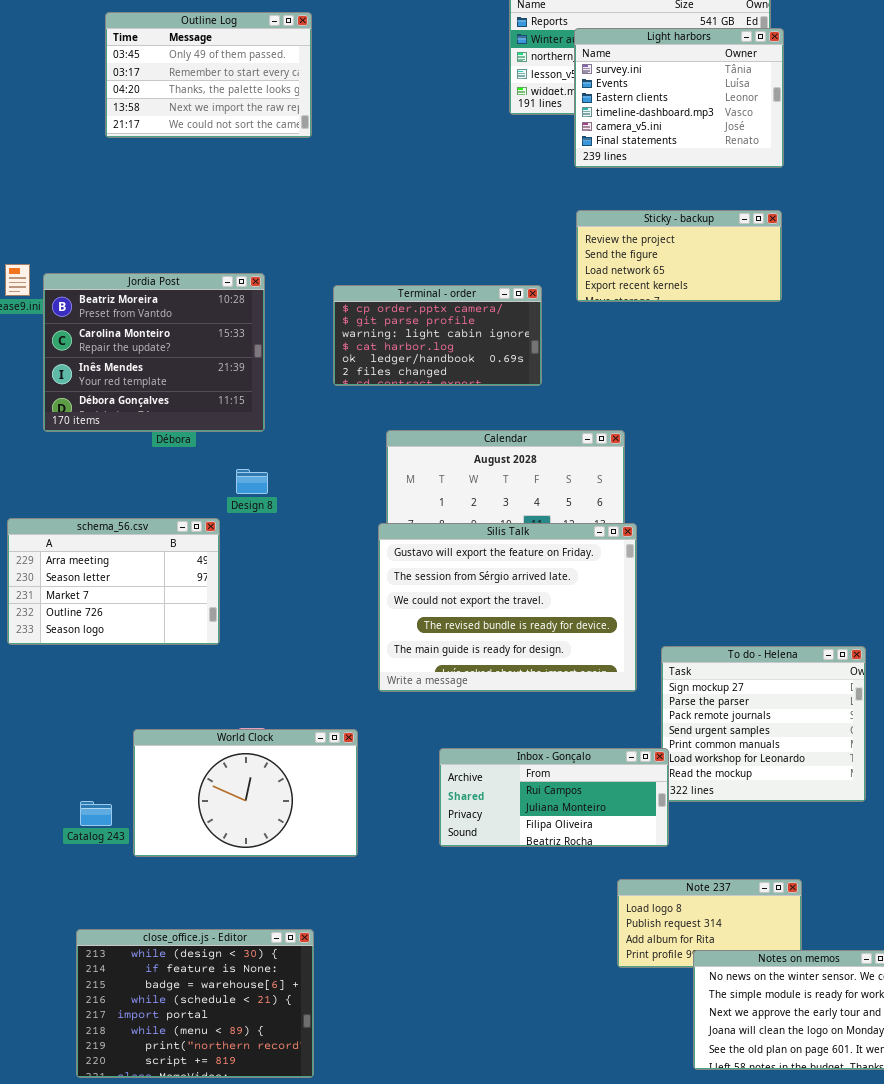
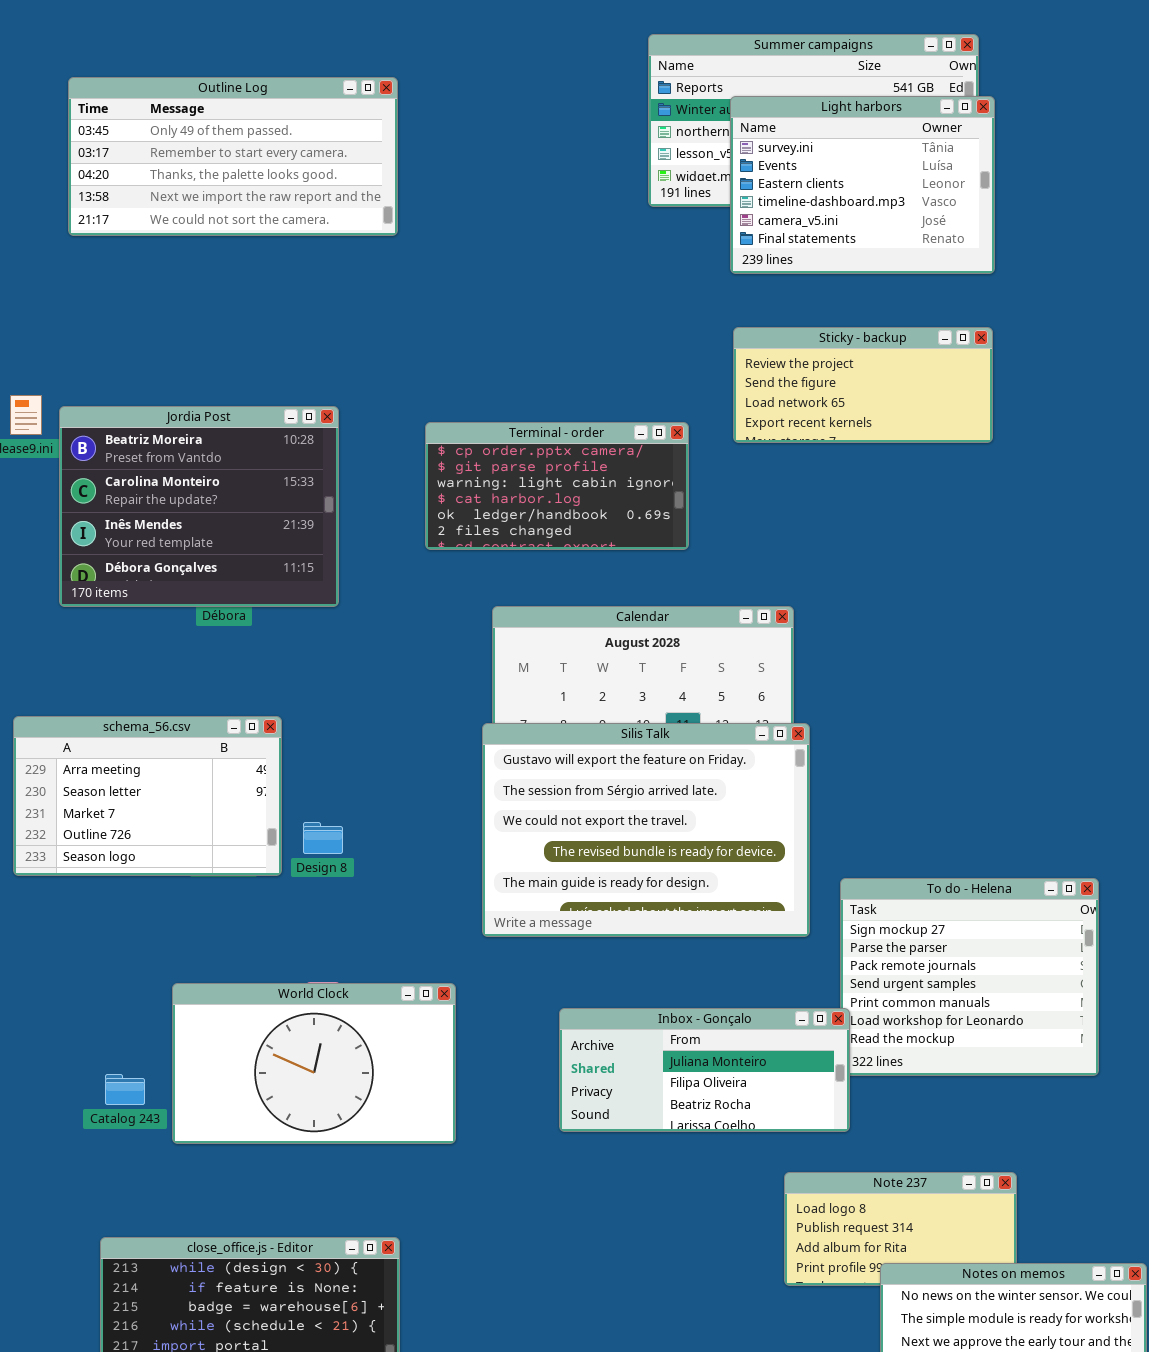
Outline Log: [105,12,312,138] -> [68,77,398,236], resized
Design 8: [236,469,268,494] -> [303,822,343,854], moved
Inbox - Gonçalo: [439,748,669,847] -> [559,1008,850,1132], scrolled down 1 row

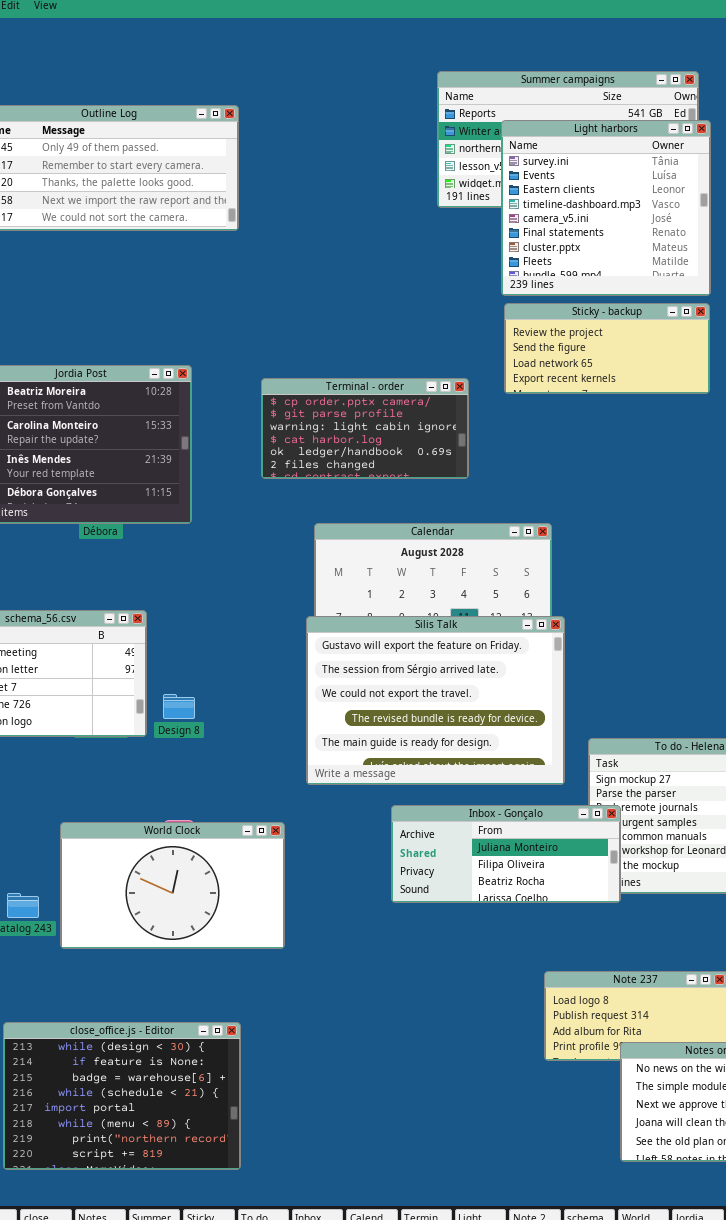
Light harbors: [730,96,995,274] -> [501,120,711,296], resized
Inbox - Gonçalo: [559,1008,850,1132] -> [391,805,621,903], moved

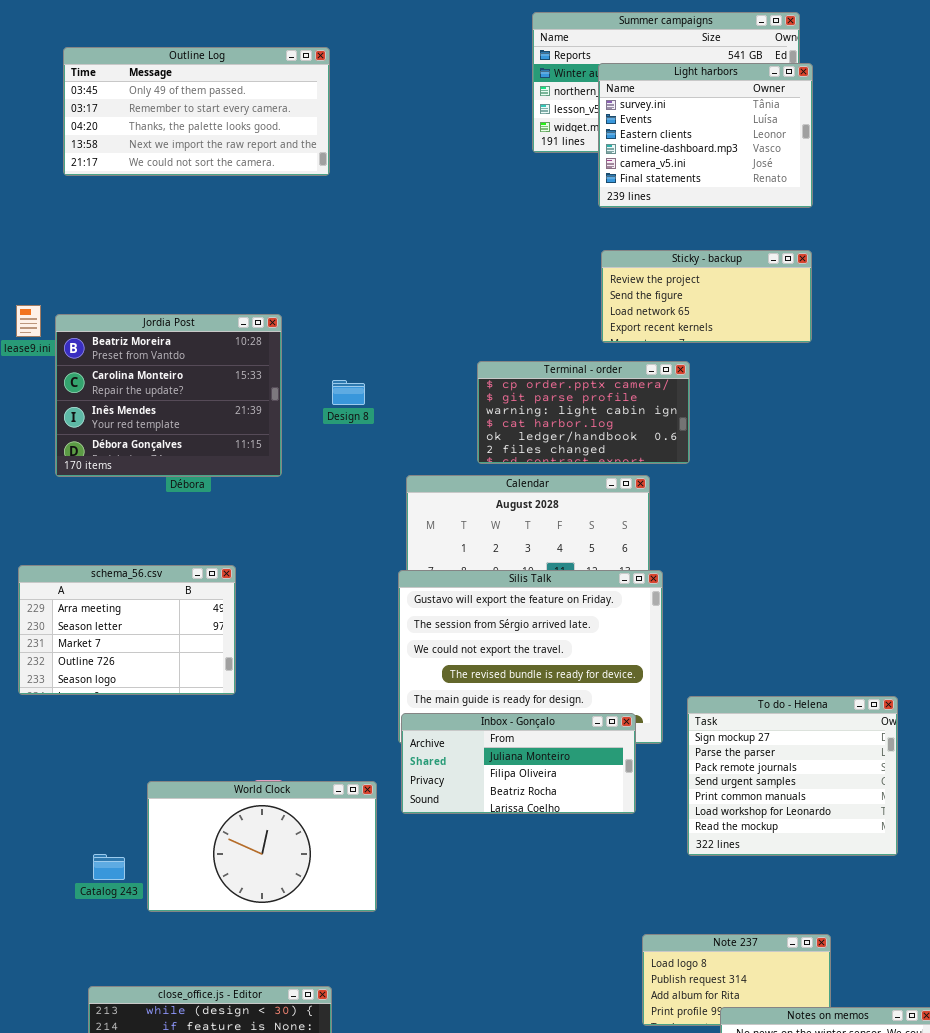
Light harbors: [501,120,711,296] -> [598,63,813,208], resized
Terminal - order: [261,378,469,479] -> [477,361,690,464], moved
Design 8: [163,694,195,719] -> [332,380,365,405], moved
Inbox - Gonçalo: [391,805,621,903] -> [401,713,636,814], moved

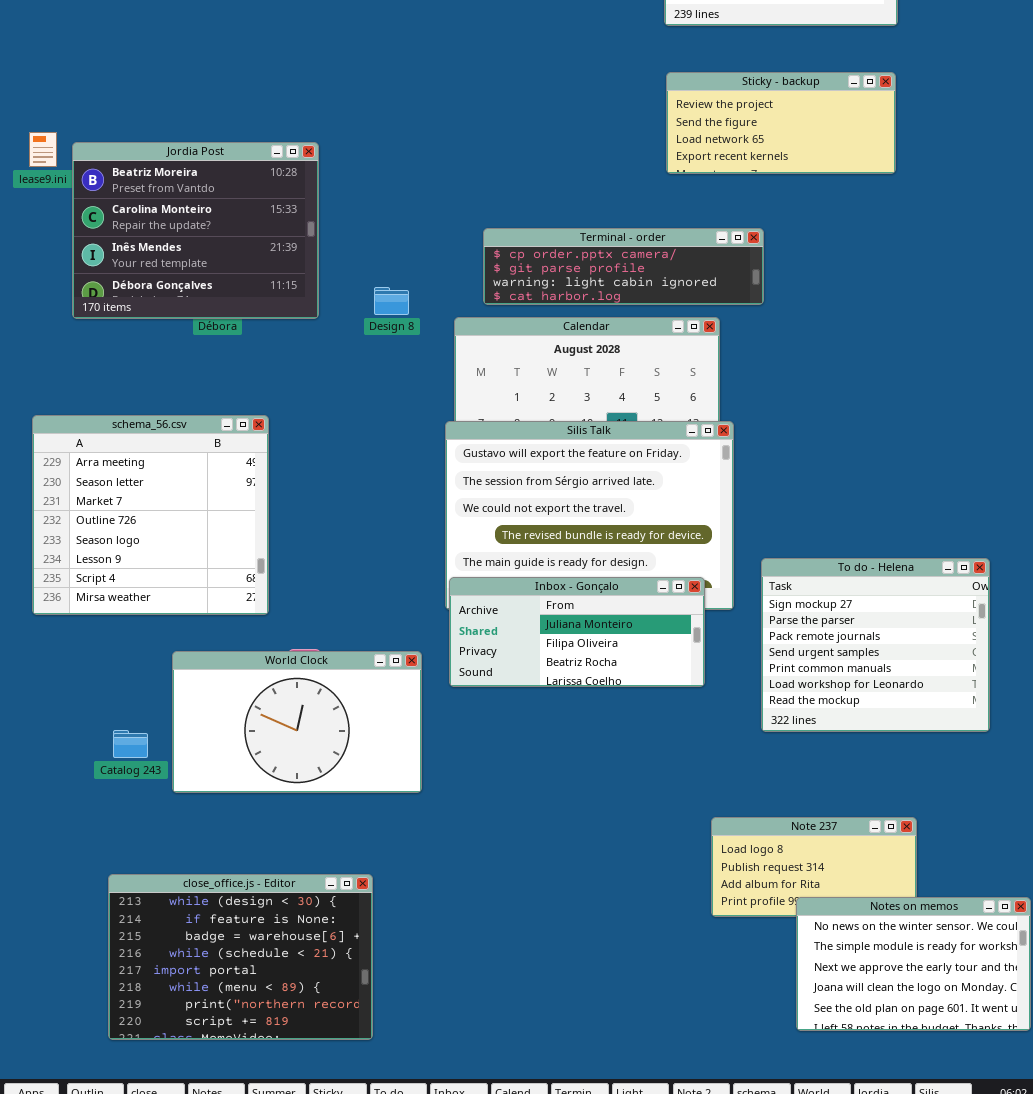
Terminal - order: [477,361,690,464] -> [483,228,764,305], resized
Design 8: [332,380,365,405] -> [374,287,409,315], moved
schema_56.csv: [18,565,236,695] -> [32,415,269,615], resized

